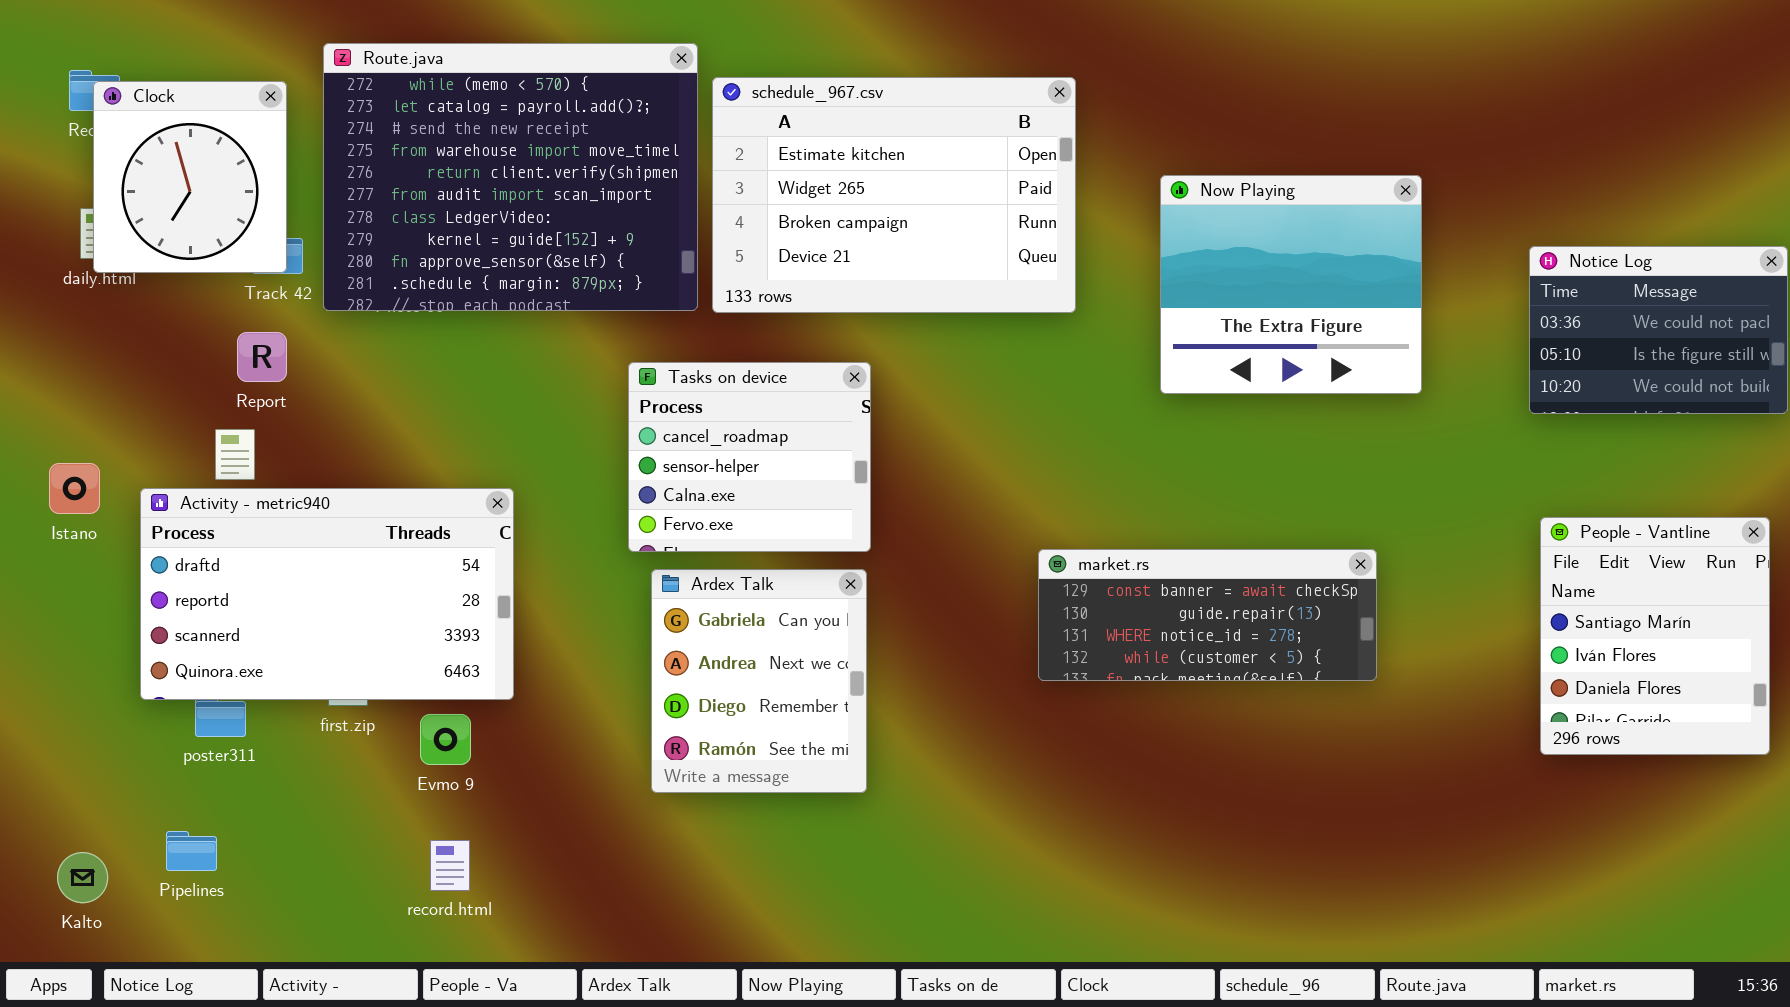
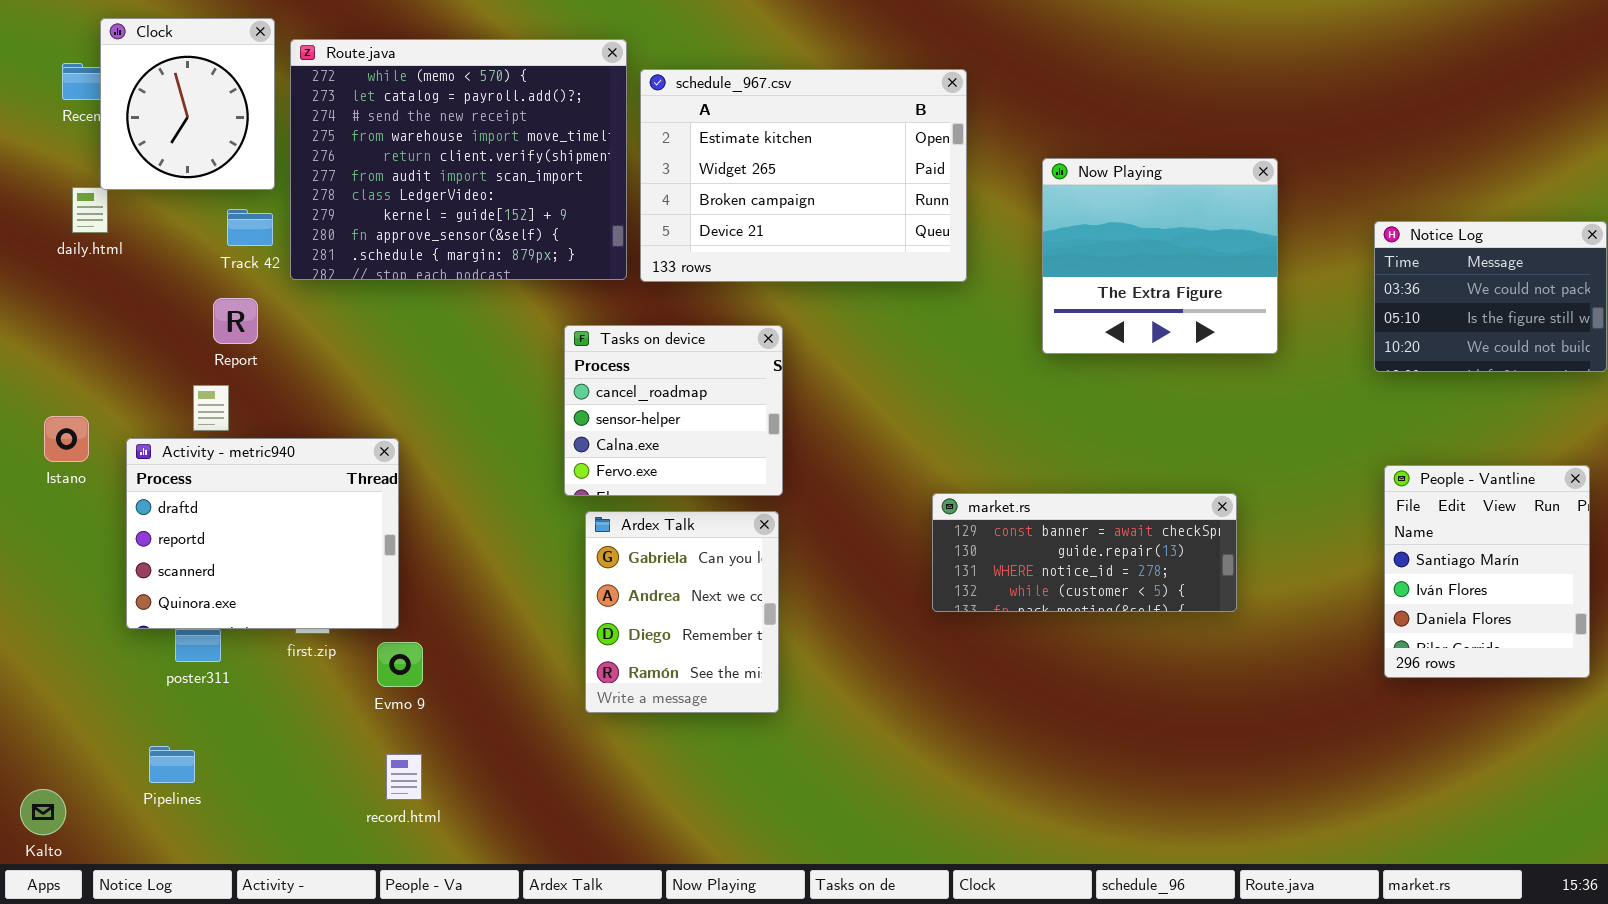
Clock: [93,81,287,273] -> [100,18,275,190], moved
Activity - metric940: [140,488,514,700] -> [126,438,399,629], resized
Kalto: [57,852,108,903] -> [20,789,66,835], moved

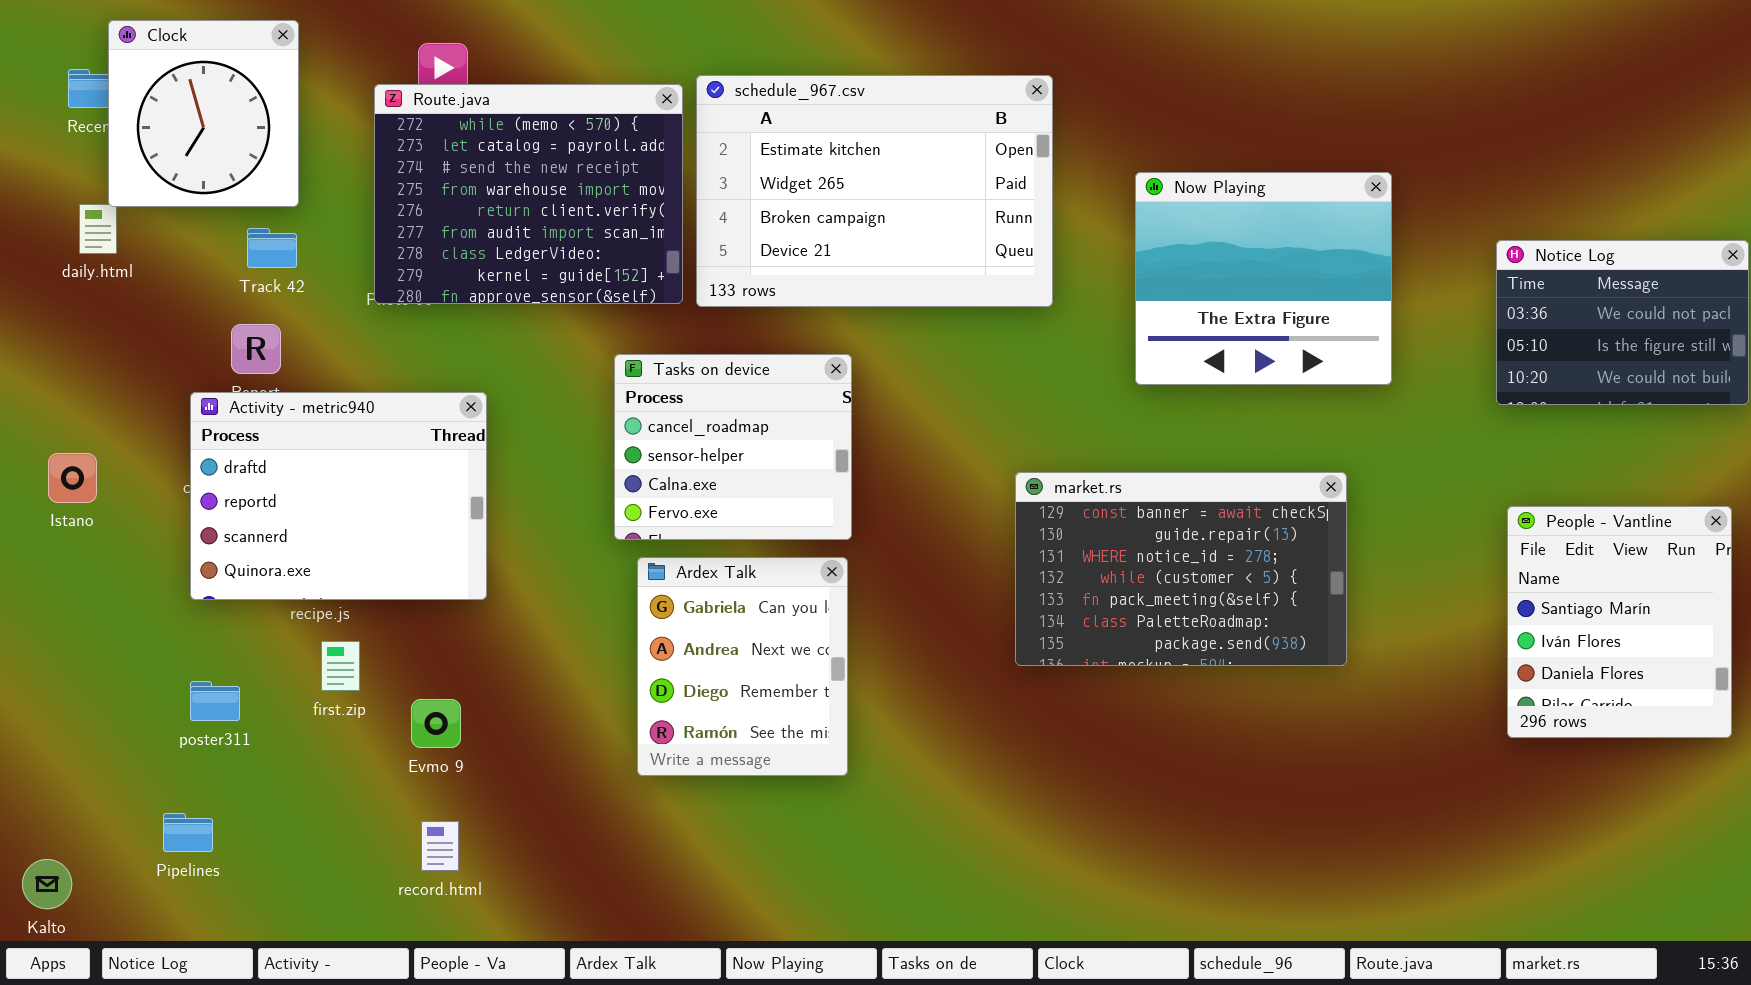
Route.java: [290,39,627,280] -> [374,84,683,304], resized
Activity - metric940: [126,438,399,629] -> [190,392,487,600], moved
market.rs: [932,493,1237,612] -> [1015,472,1347,666], resized

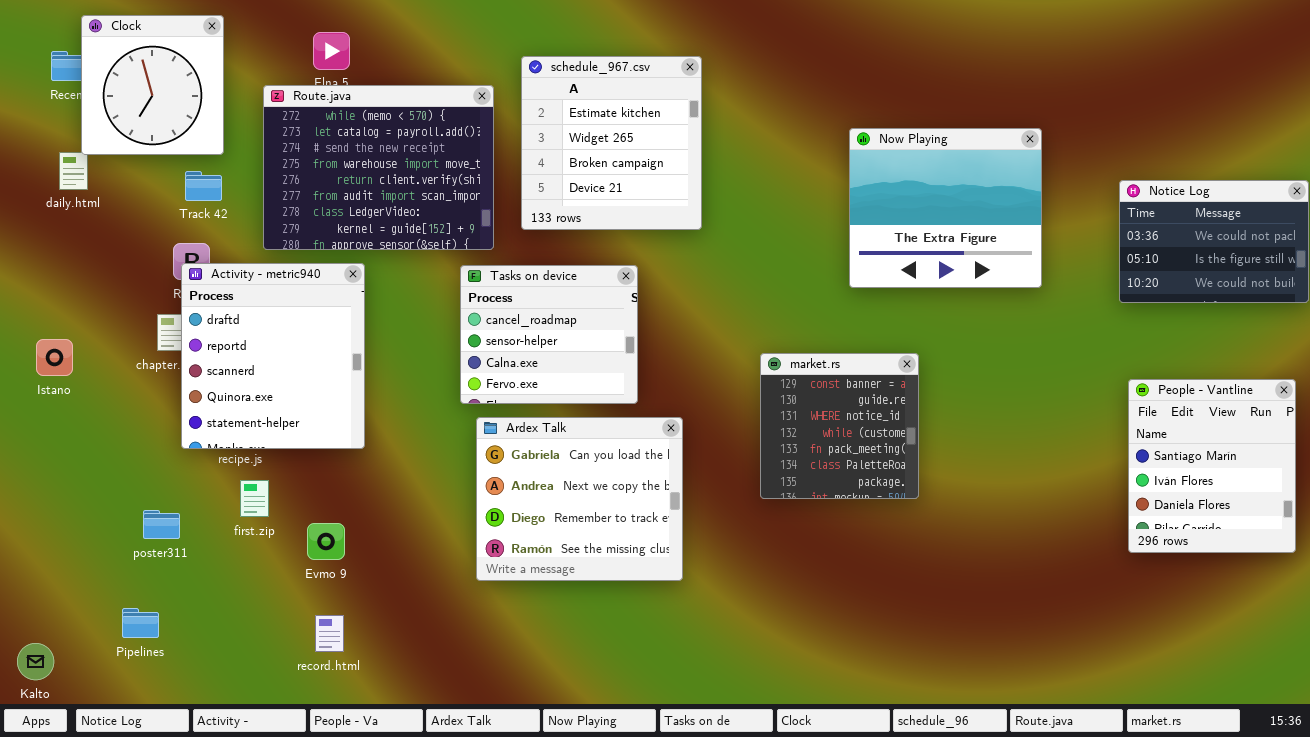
schedule_967.csv: [696,75,1053,307] -> [521,56,702,230], resized
Route.java: [374,84,683,304] -> [263,85,494,250], moved
Activity - metric940: [190,392,487,600] -> [181,263,365,449], resized
market.rs: [1015,472,1347,666] -> [760,353,919,499], resized
Ardex Talk: [637,557,848,776] -> [476,417,683,581], resized

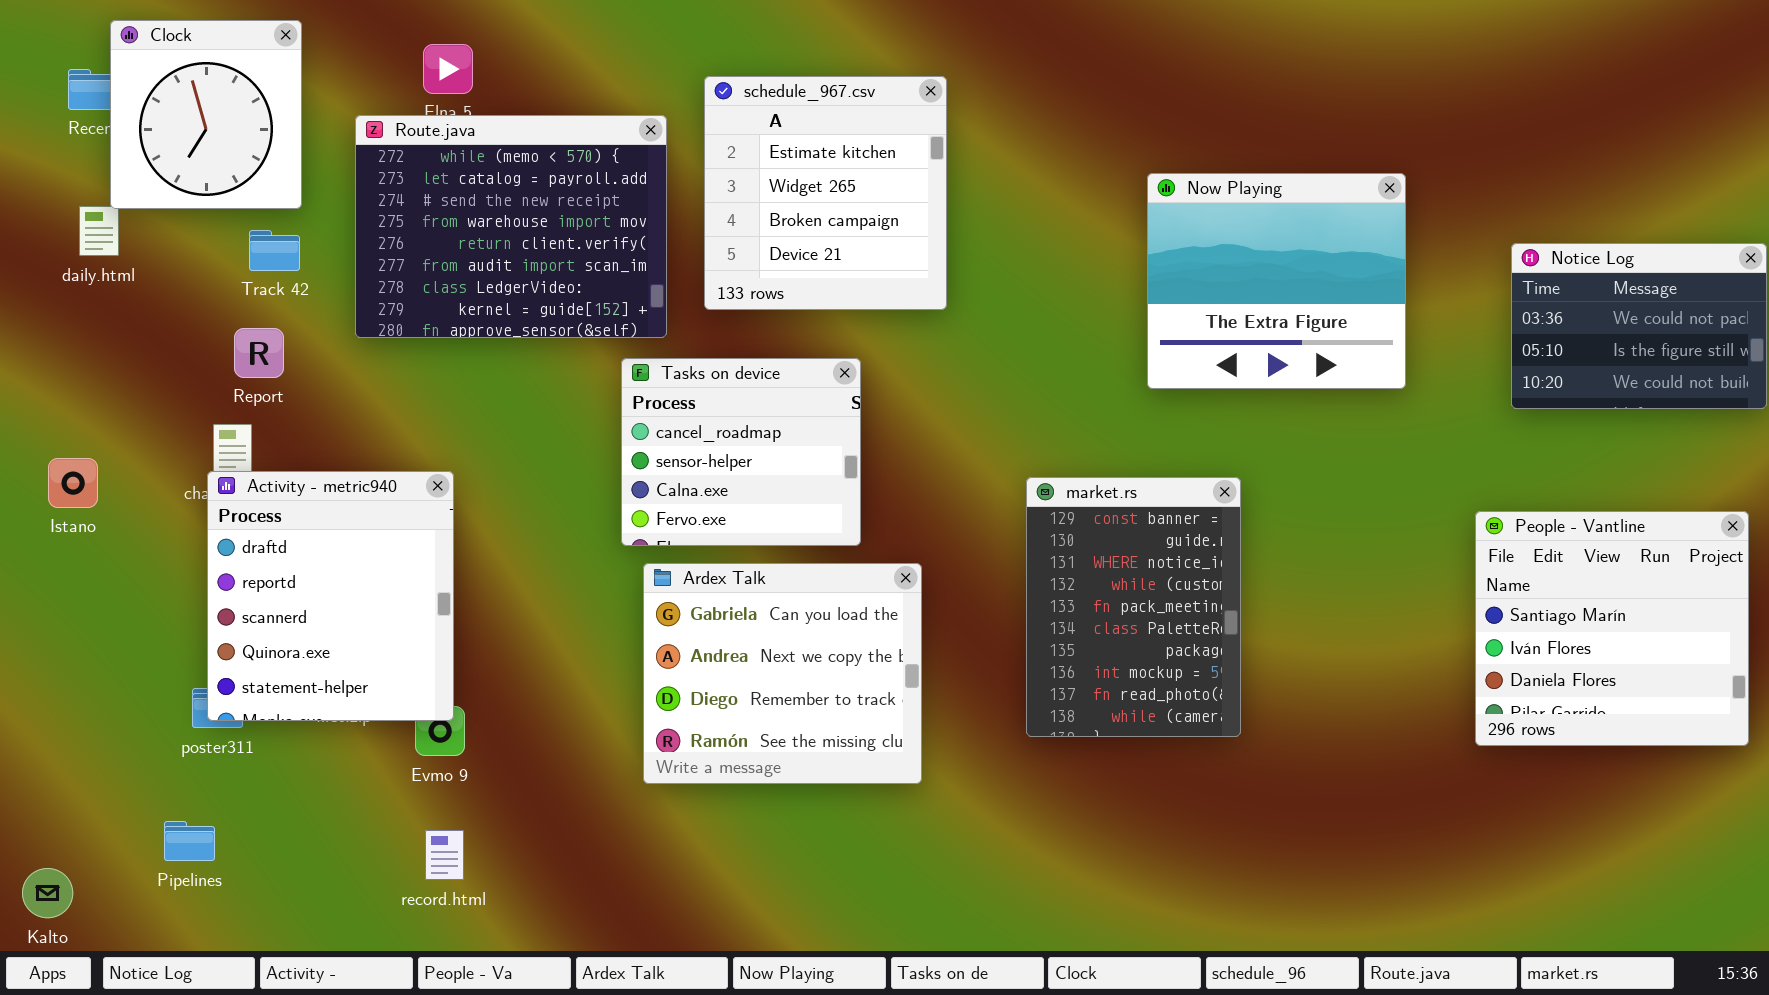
Activity - metric940: [181,263,365,449] -> [207,471,454,721], moved
market.rs: [760,353,919,499] -> [1026,477,1241,737], resized
People - Vantline: [1128,379,1296,553] -> [1475,511,1749,746], resized

